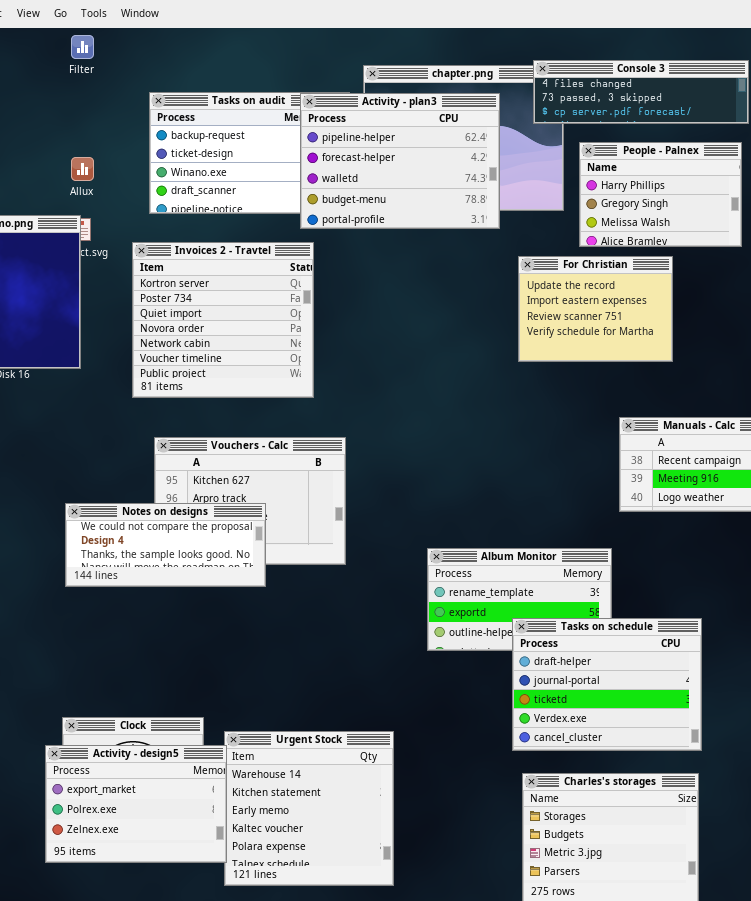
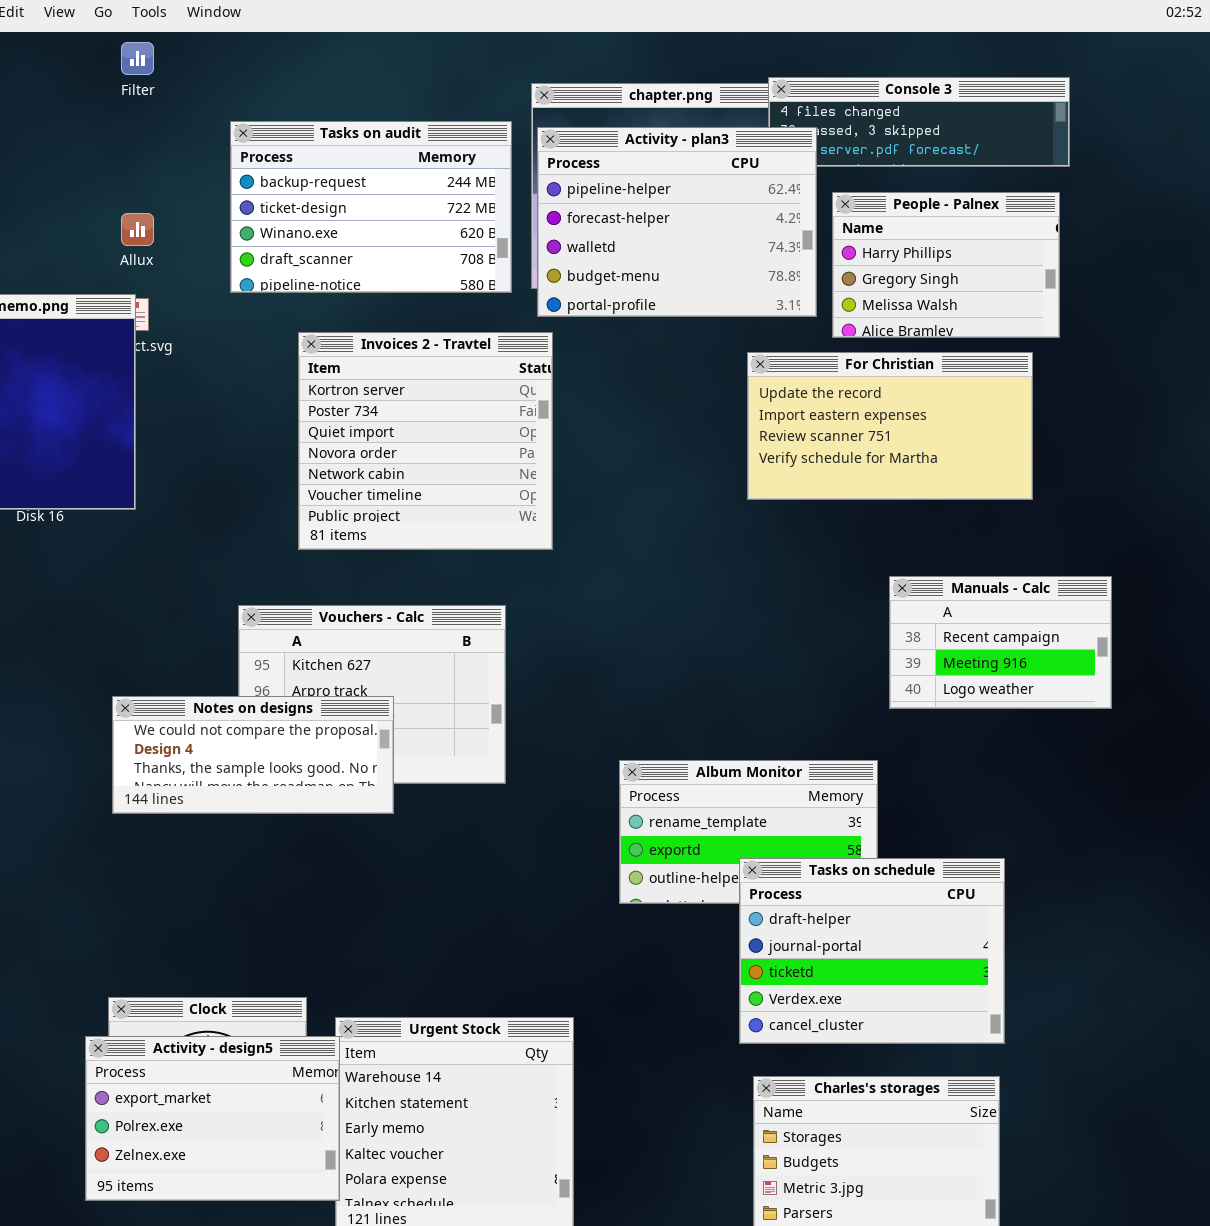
Activity - plan3: [300,93,500,229] -> [537,127,817,317], moved
Invoices 2 - Travtel: [132,242,314,398] -> [298,332,553,550], moved
For Christian: [518,256,673,362] -> [747,352,1033,500], resized

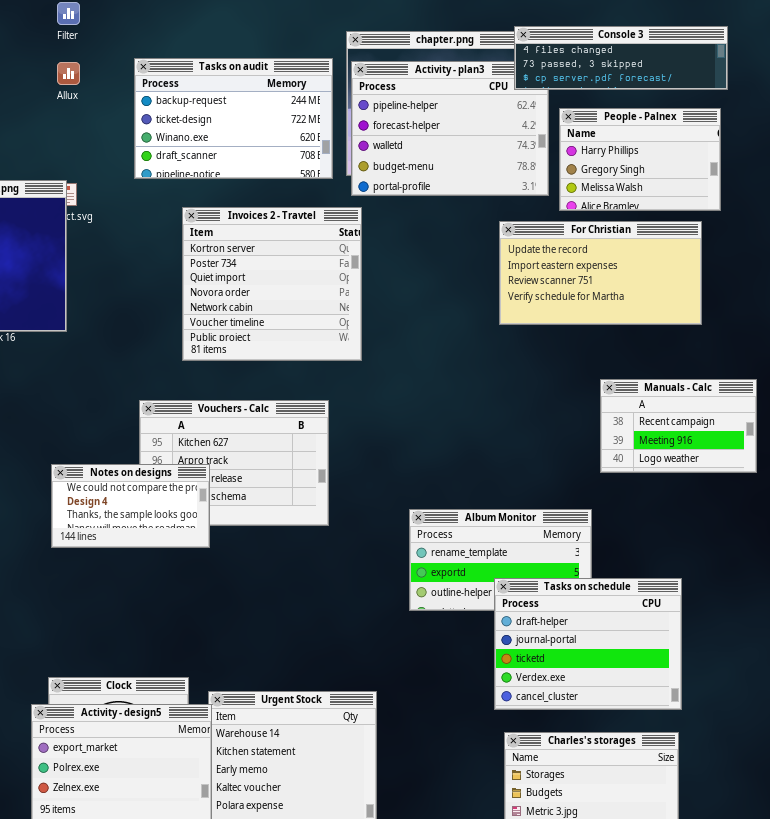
Console 3: [768,77,1070,167] -> [514,26,728,90], raised
Allux: [121,213,154,246] -> [57,62,80,85], moved
Notes on designs: [112,696,394,814] -> [51,464,210,548], resized

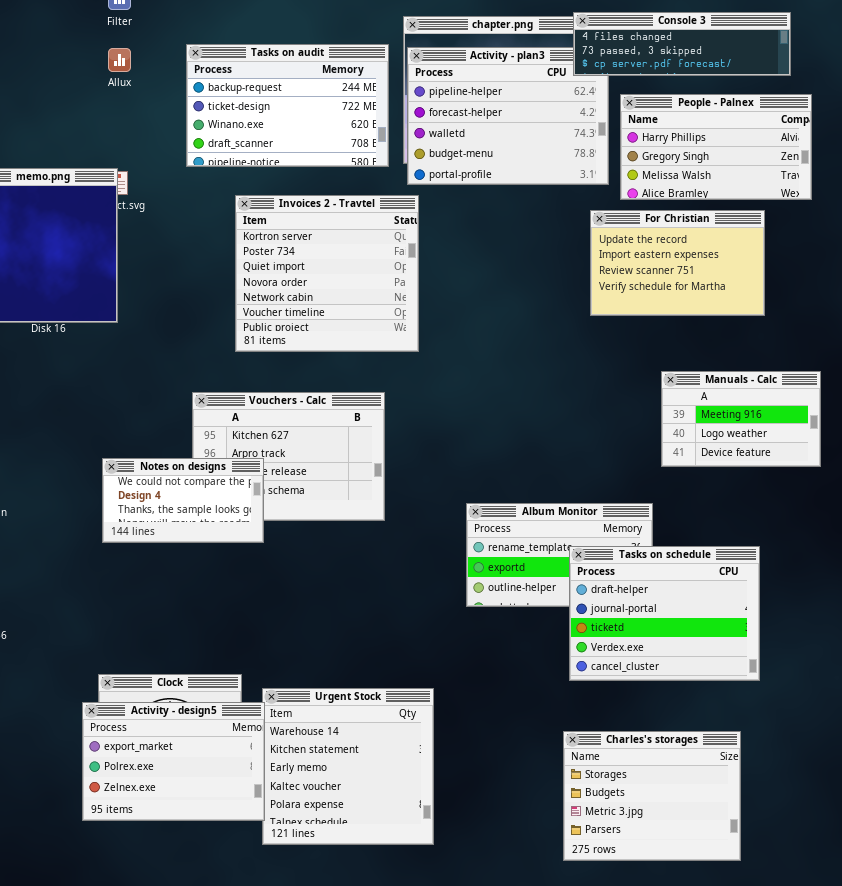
People - Palnex: [559,108,721,211] -> [620,94,812,200], resized
For Christian: [499,221,702,325] -> [590,210,765,316], resized
Manuals - Calc: [600,379,757,473] -> [661,371,821,467], scrolled down 1 row
Tasks on schedule: [494,578,682,710] -> [569,546,760,681], moved

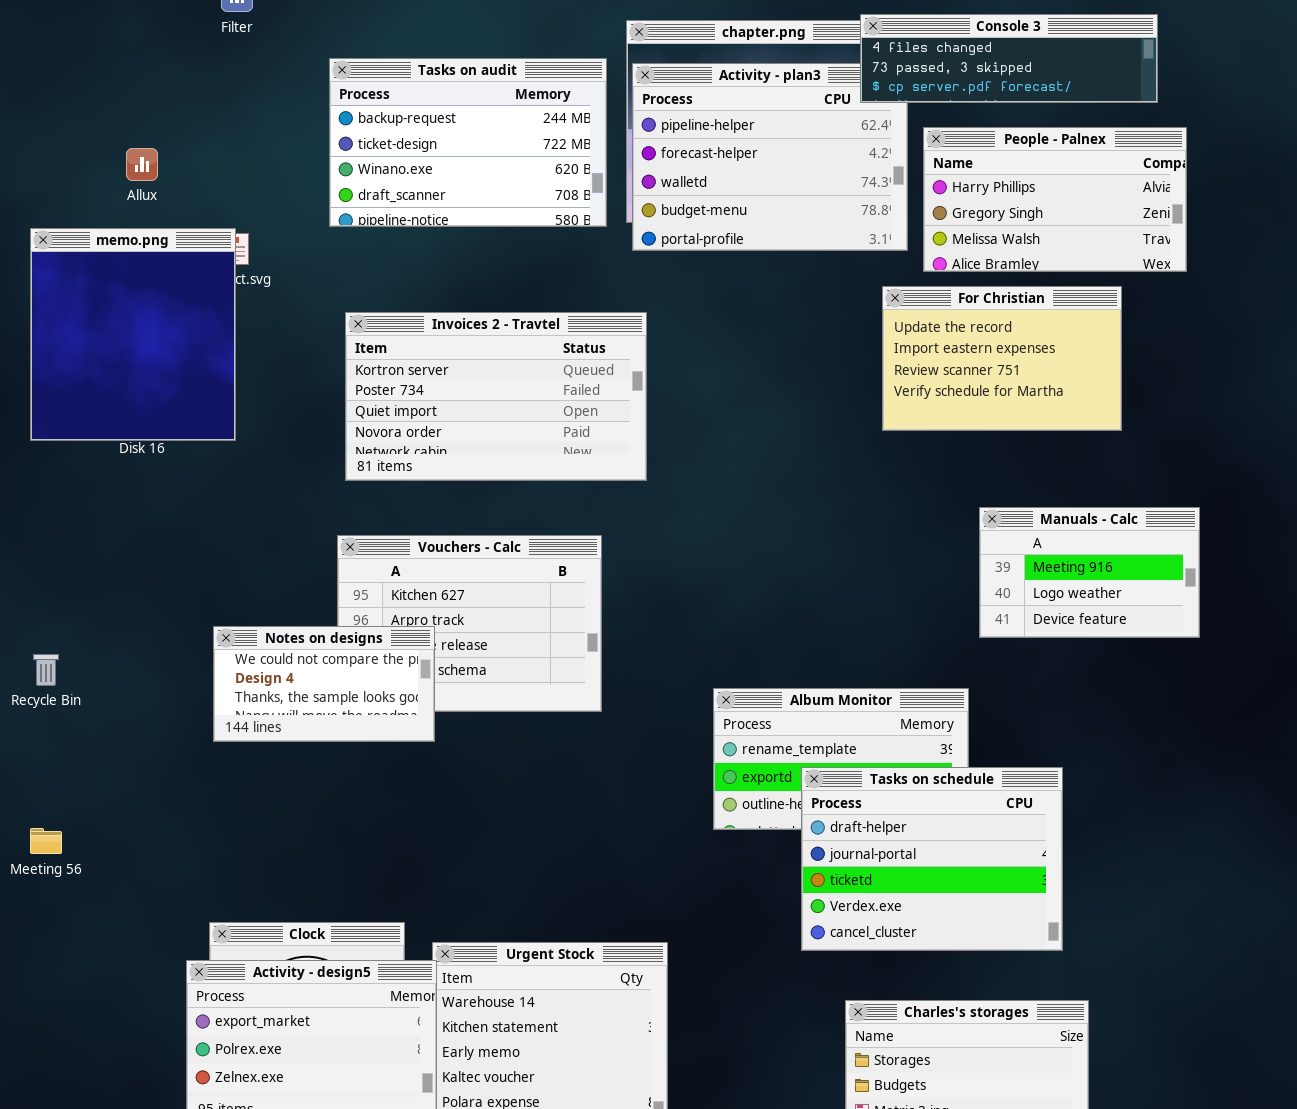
Allux: [108,48,131,72] -> [126,148,158,181], moved
Invoices 2 - Travtel: [235,195,419,352] -> [345,312,647,481], resized
Tasks on schedule: [569,546,760,681] -> [801,767,1063,951], moved

